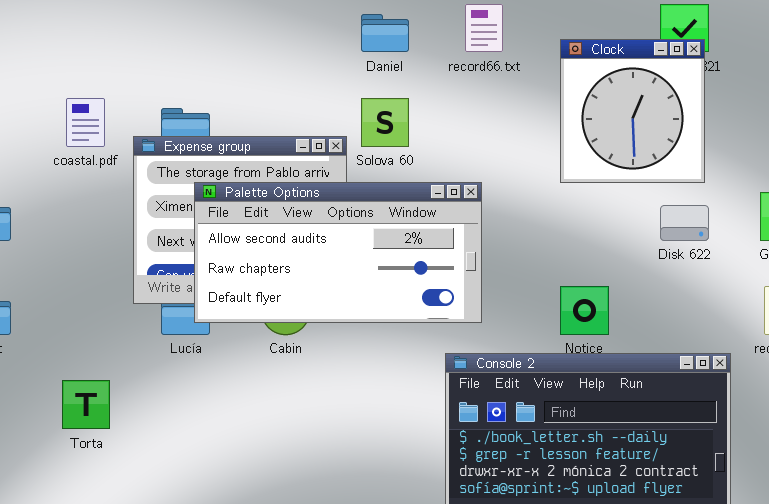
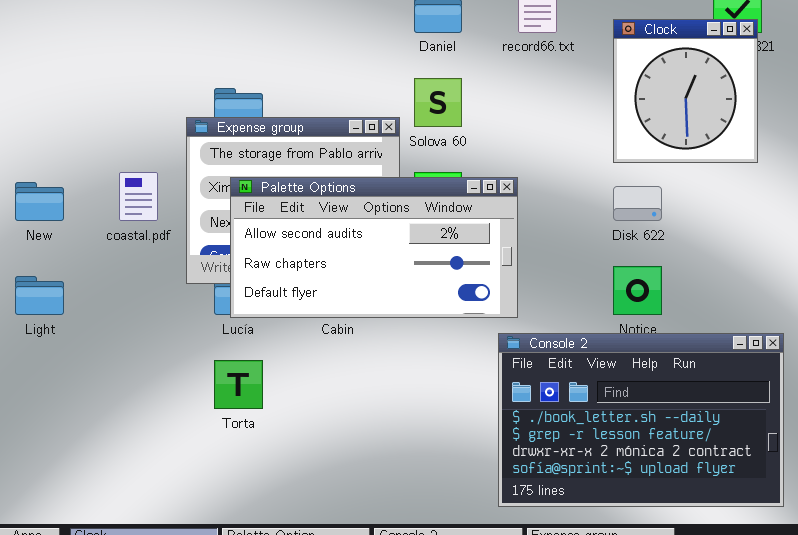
coastal.pdf: [66,98,105,147] -> [119,172,158,221], moved
Palette Options: [194,182,482,323] -> [230,177,518,318], moved
Disk 622: [660,205,709,241] -> [613,186,662,221], moved
Torta: [62,380,110,429] -> [214,360,263,409], moved

